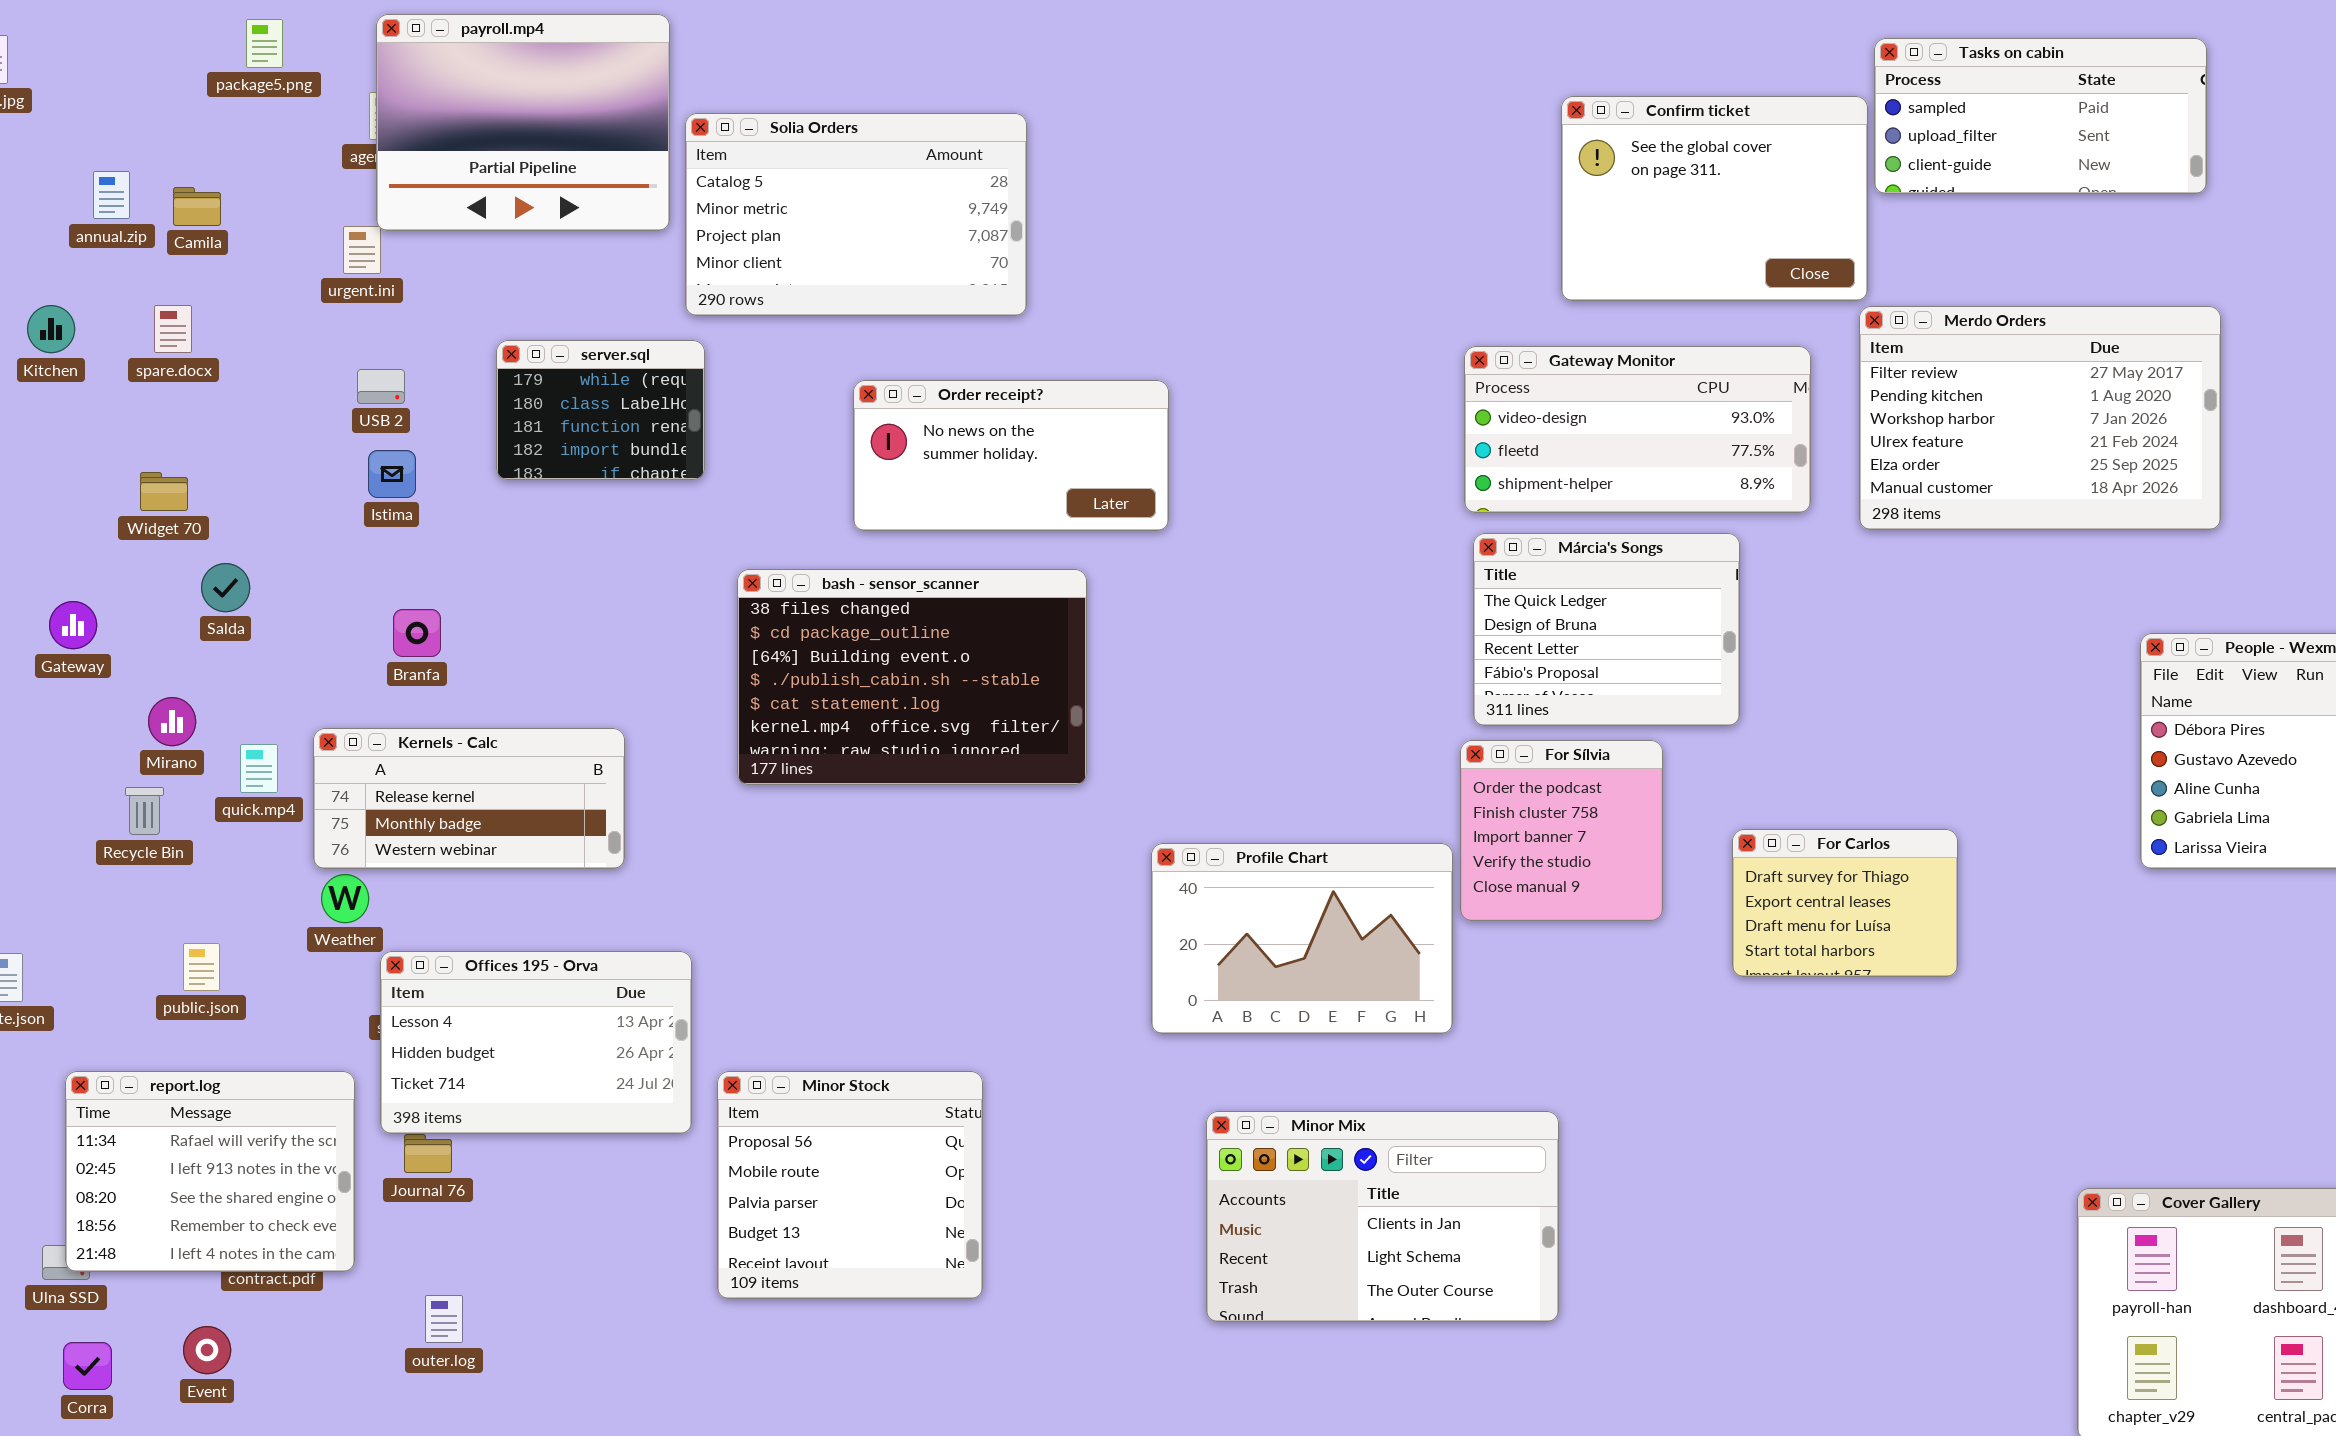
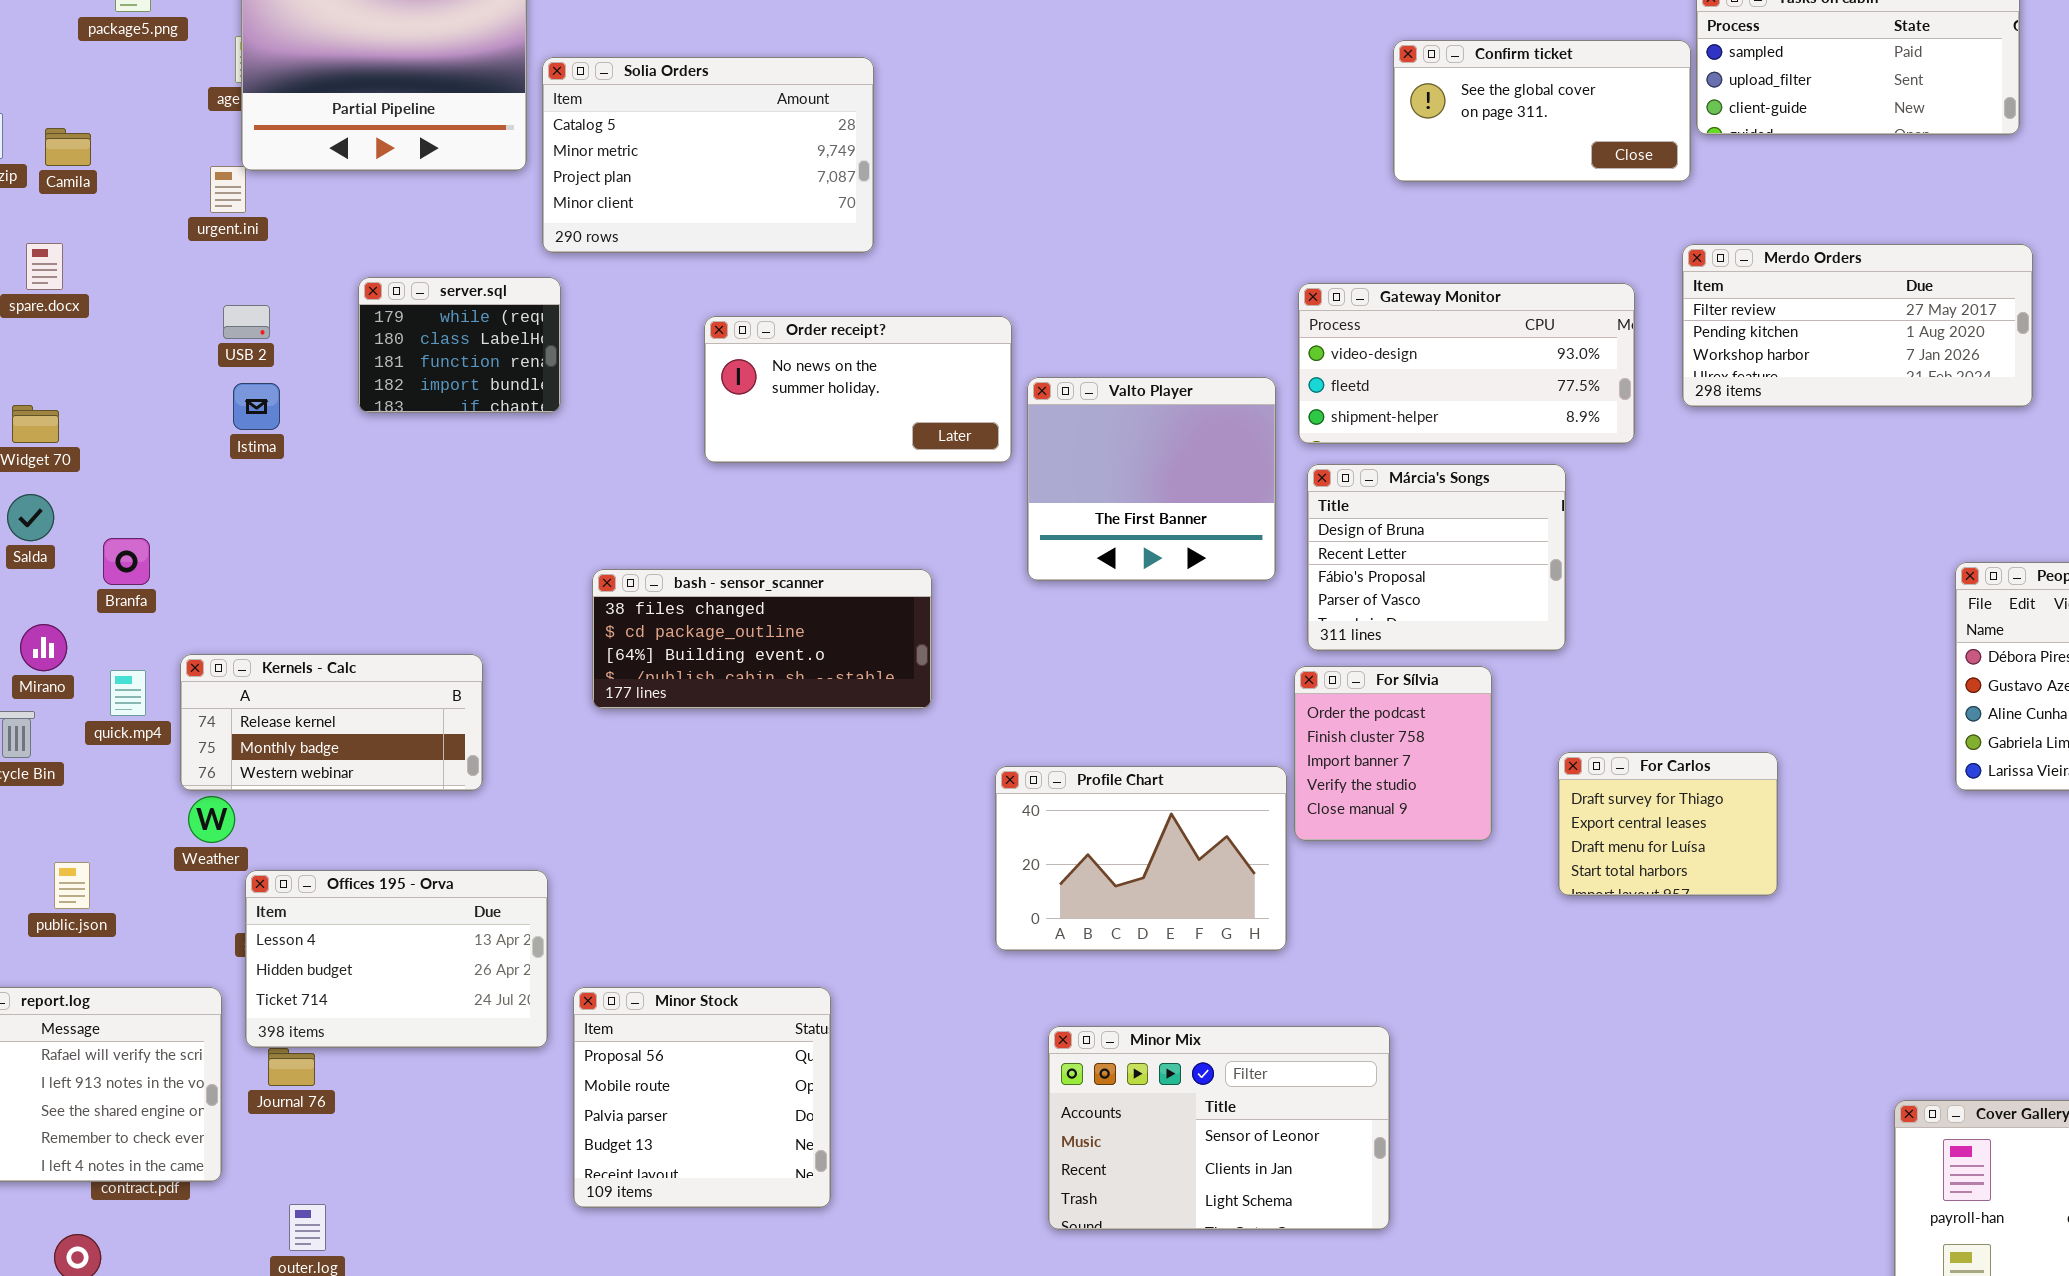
Confirm ticket: [1561,96,1868,301] -> [1393,40,1691,182], resized
Merdo Orders: [1859,306,2221,530] -> [1682,244,2033,407], resized
Valto Player: none -> [1027,377,1276,581], opened
Márcia's Songs: [1473,533,1740,726] -> [1307,464,1566,651], scrolled down 1 row
Salda: [201,563,250,612] -> [7,494,54,541], moved
bash - sensor_scanner: [737,569,1087,785] -> [592,569,932,709], resized
Branfa: [393,609,441,657] -> [103,538,150,585], moved
Minor Mix: [1206,1111,1559,1322] -> [1048,1026,1390,1230], scrolled up 1 row

